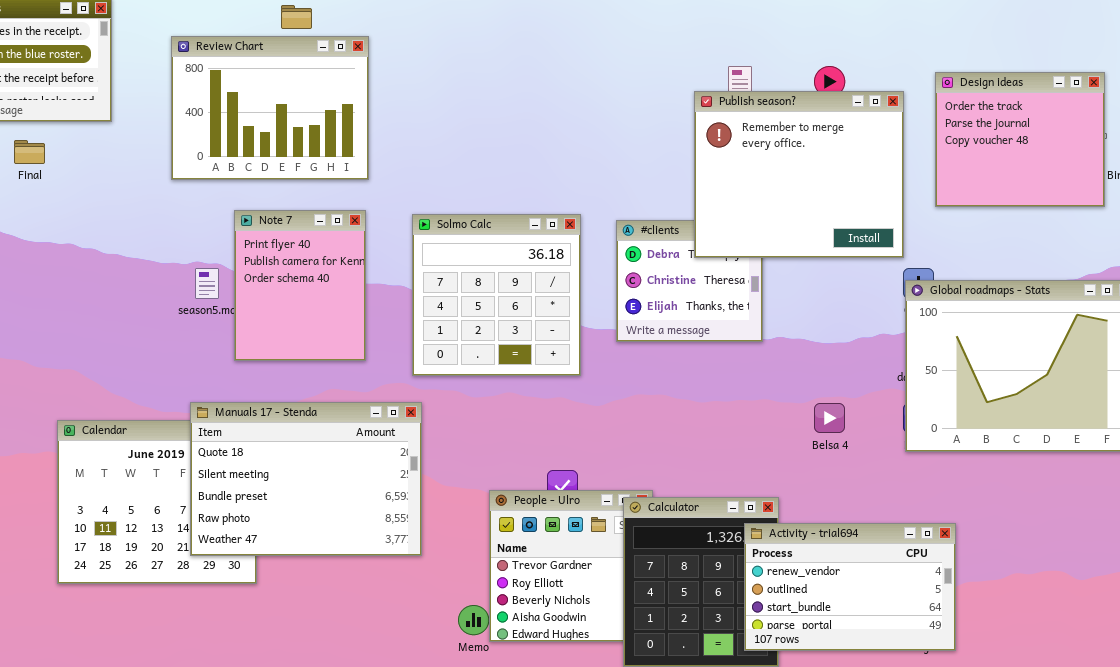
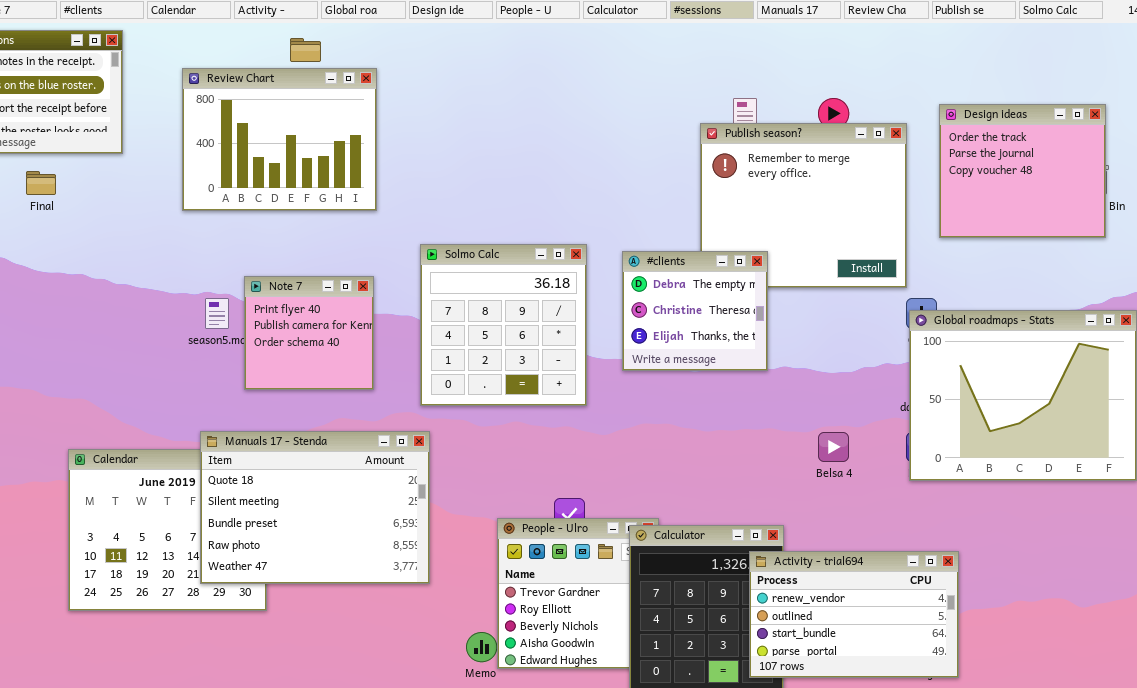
Note 7: [234,210,366,361] -> [244,276,374,390], resized
#clients: [616,220,763,342] -> [622,251,768,371], raised

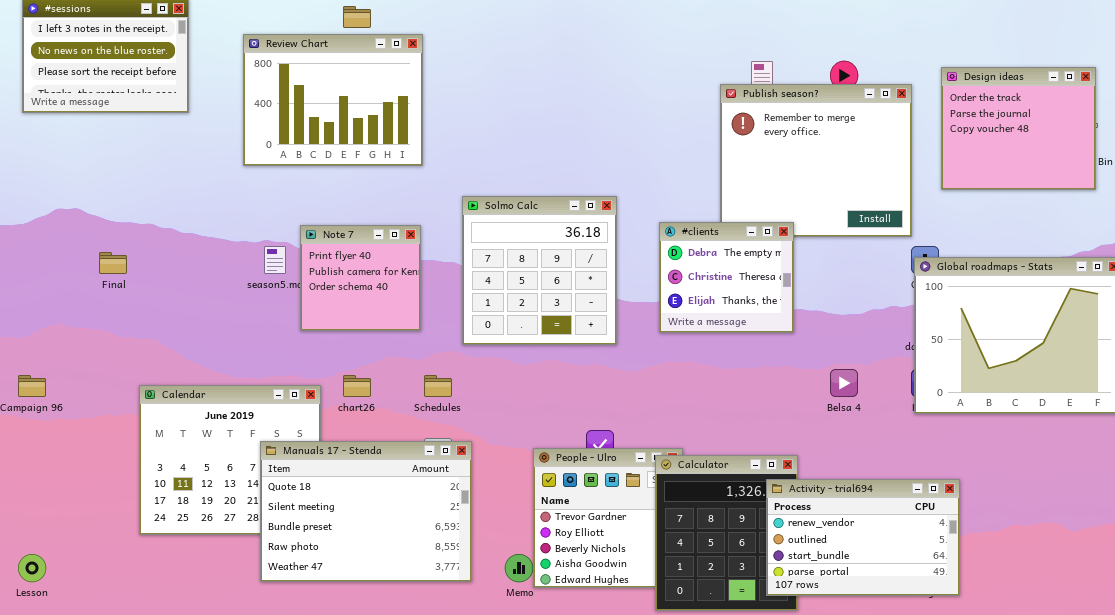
Final: [26,171,56,195] -> [99,252,127,274], moved
#clients: [622,251,768,371] -> [659,222,794,333], moved
Manuals 17 - Stenda: [200,431,430,584] -> [260,441,472,582], moved

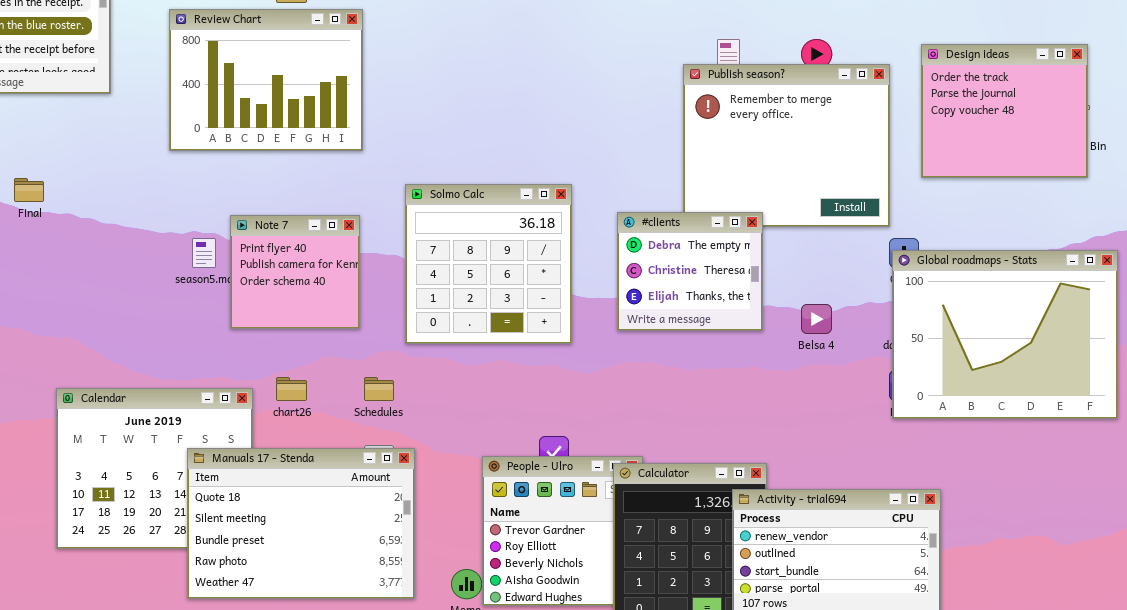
Final: [99,252,127,274] -> [14,178,44,202], moved
Belsa 4: [830,369,858,397] -> [801,304,832,334], moved

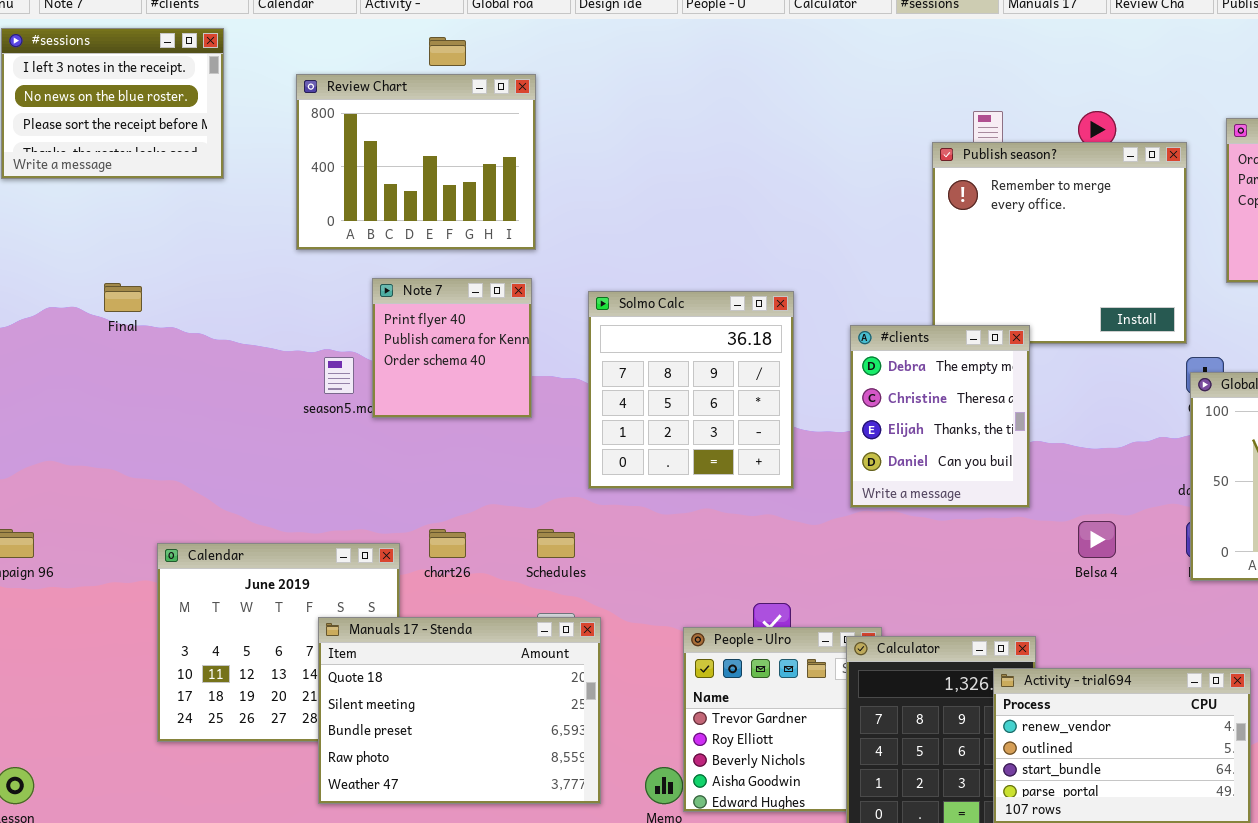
#clients: [617,212,763,331] -> [850,325,1030,508], resized
Note 7: [230,215,360,329] -> [372,278,532,418], moved
Belsa 4: [801,304,832,334] -> [1078,521,1116,558], moved

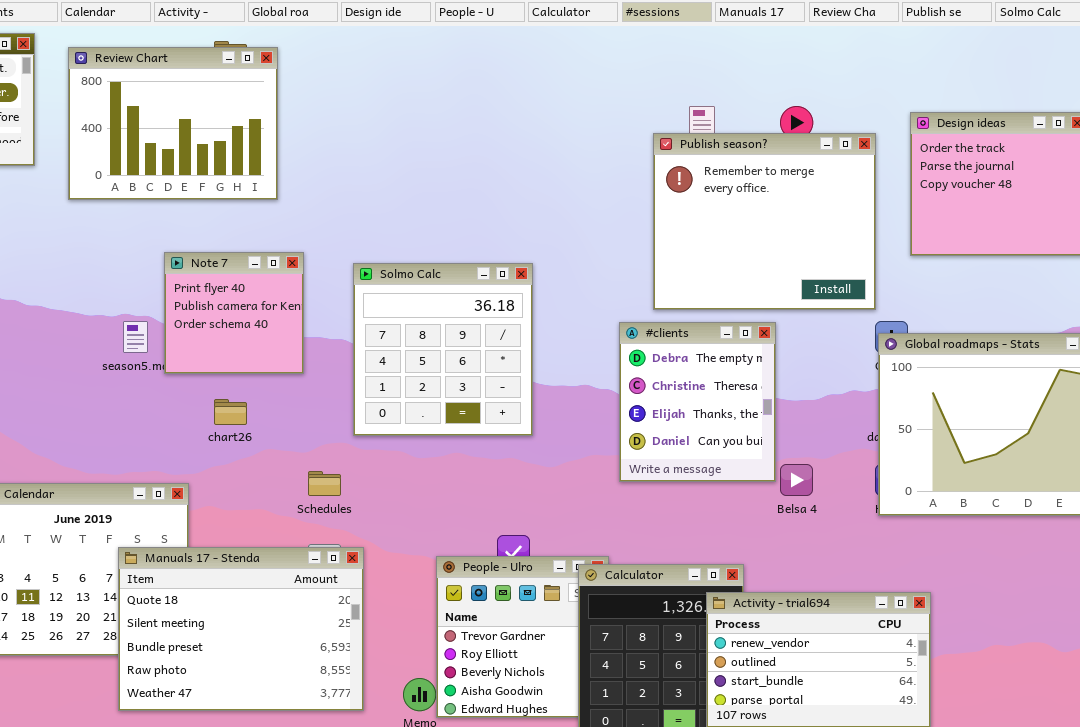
Review Chart: [296,74,536,250] -> [68,47,278,200], moved
#clients: [850,325,1030,508] -> [619,322,776,482], moved
chart26: [429,529,466,558] -> [214,399,247,425], moved

